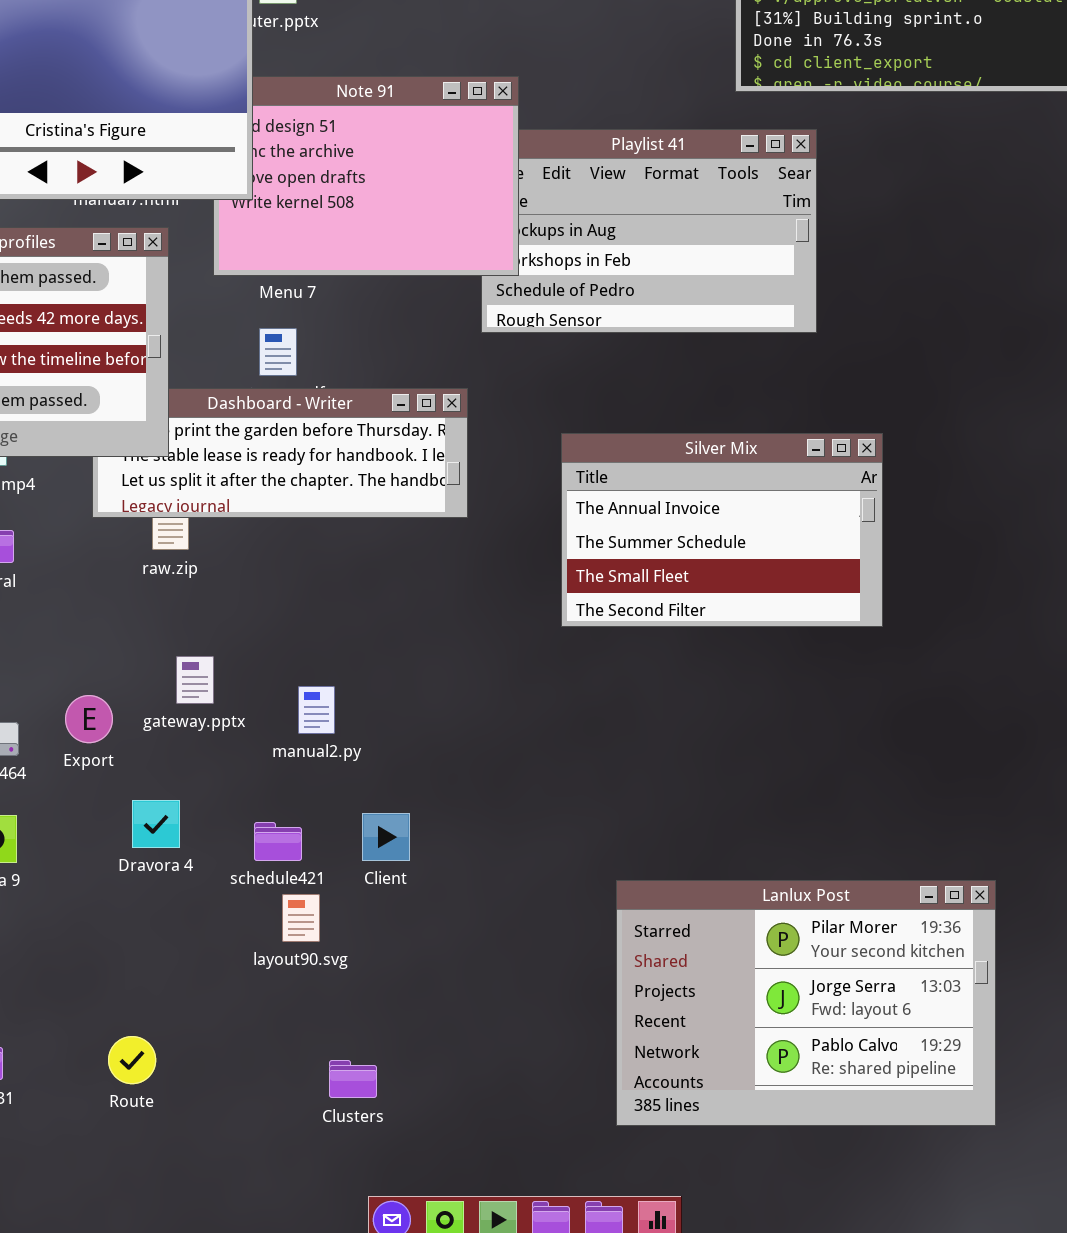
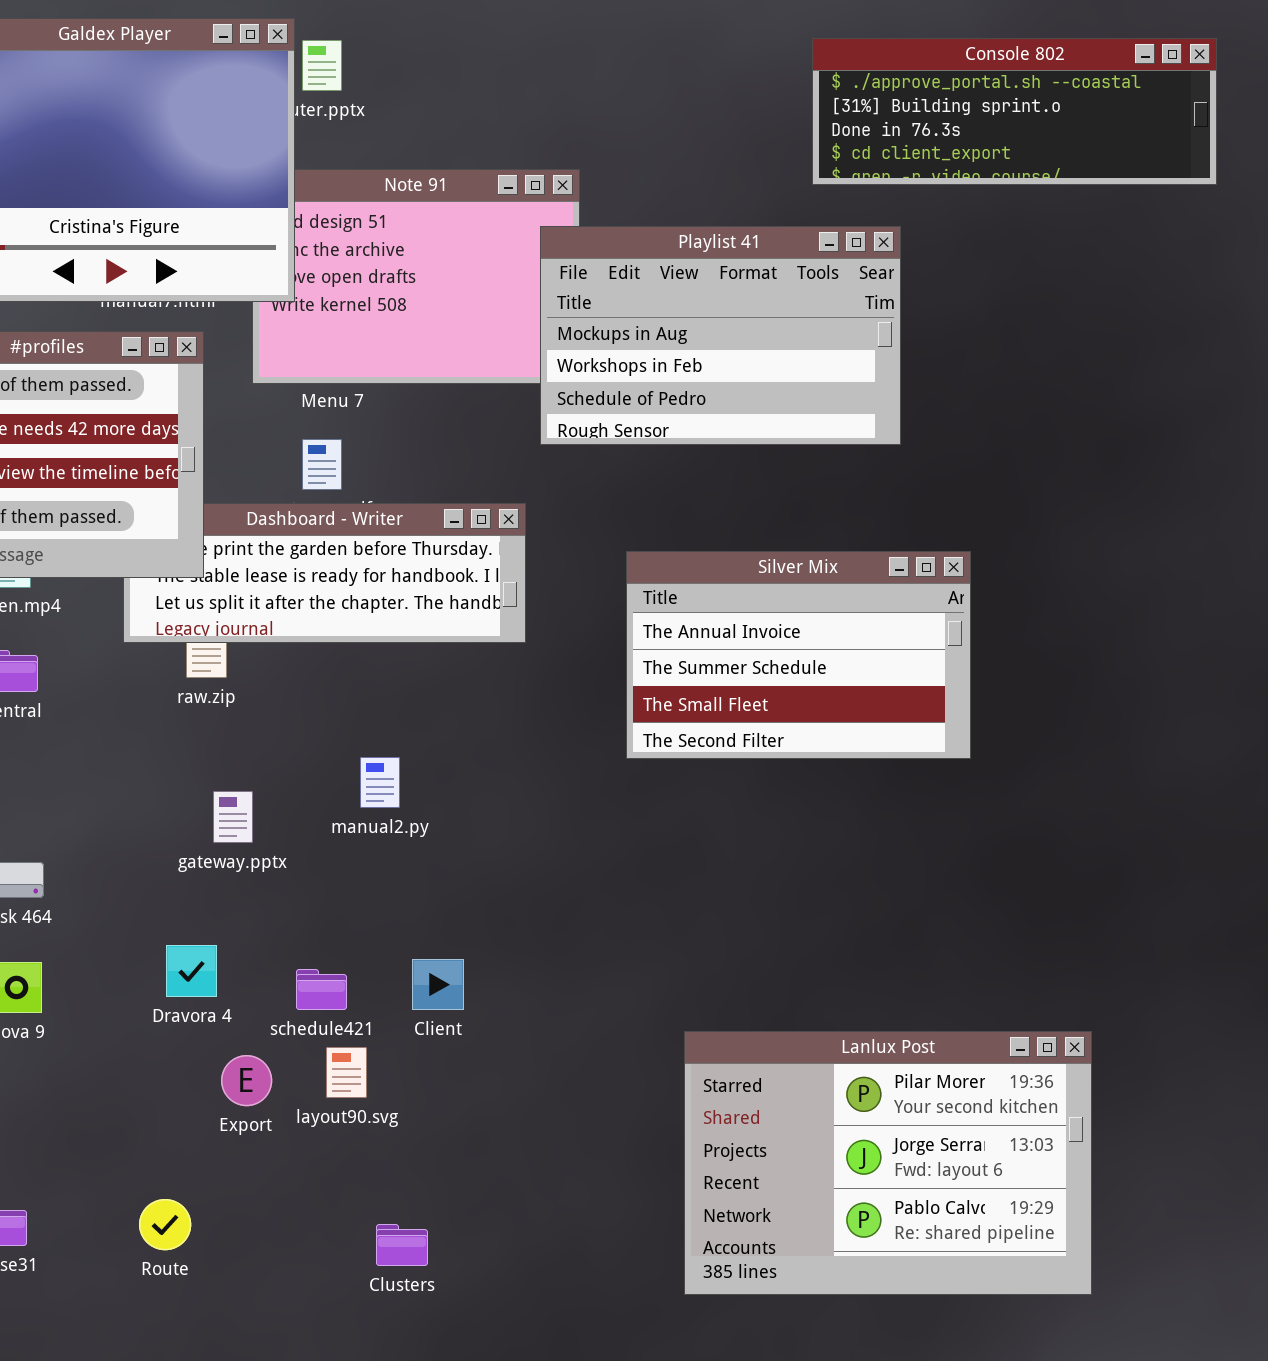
Playlist 41: [481,129,817,333] -> [540,226,901,445], raised
manual2.py: [298,686,335,734] -> [360,757,400,808], moved
Export: [65,695,113,743] -> [221,1055,272,1106], moved

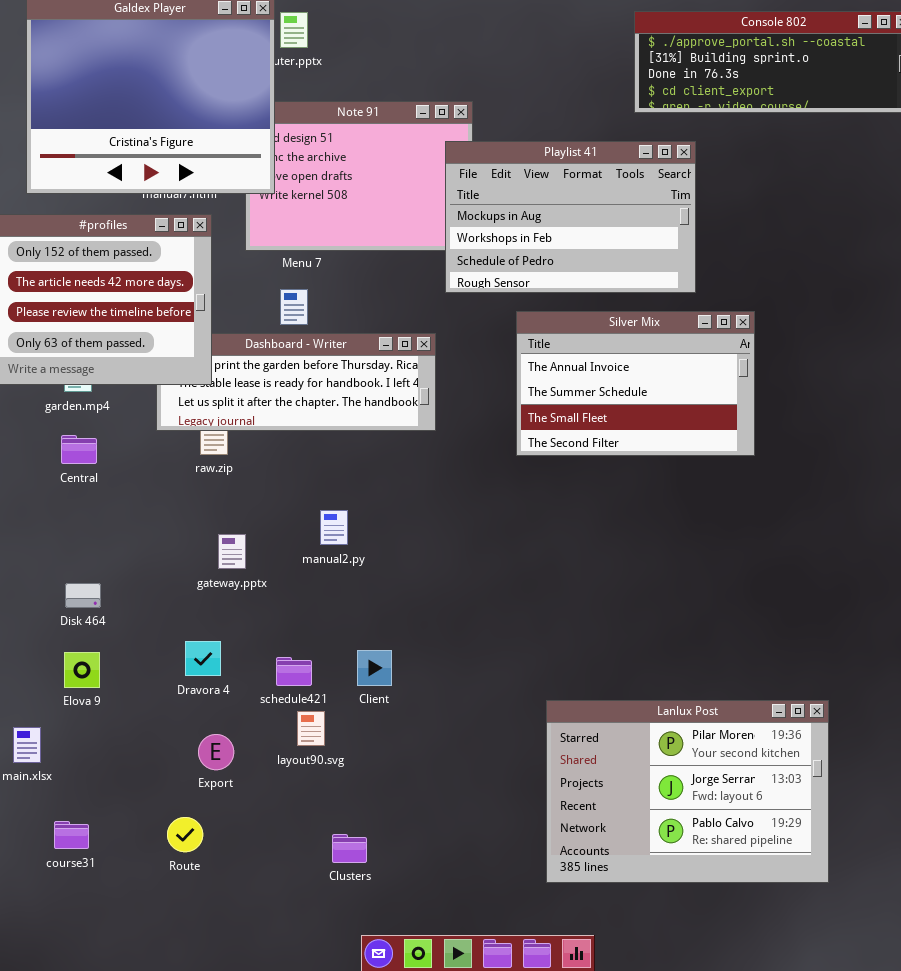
Silver Mix: [626,551,971,759] -> [516,311,755,456], moved
Export: [221,1055,272,1106] -> [198,734,234,770], moved

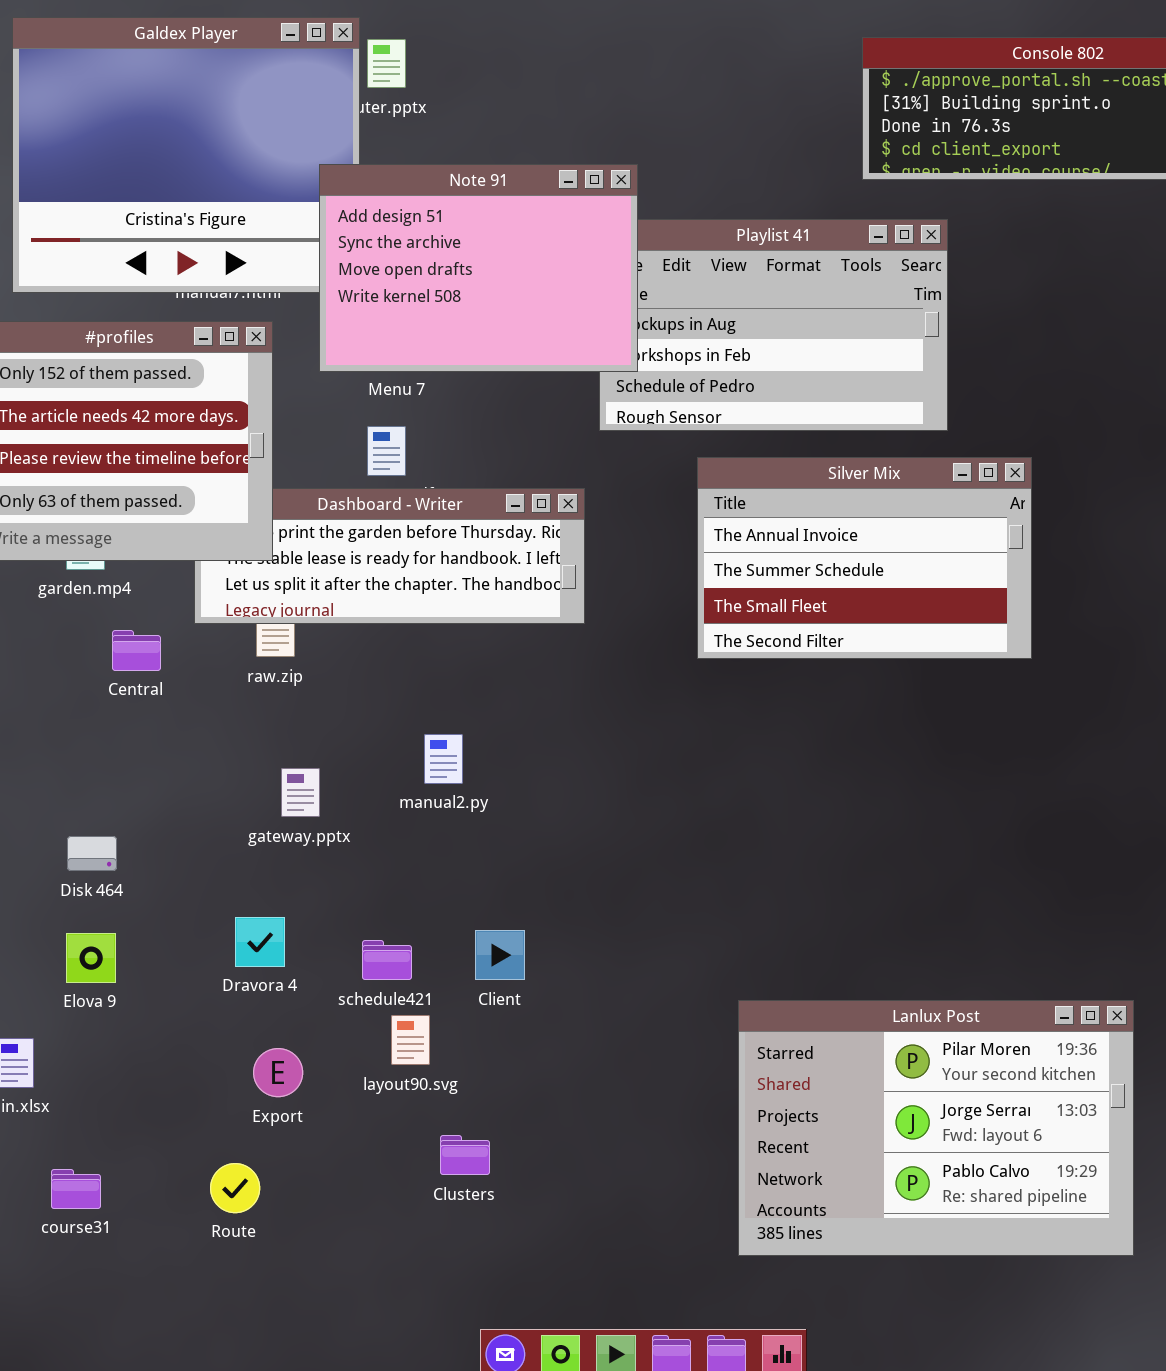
Note 91: [245,101,473,251] -> [319,164,638,372], raised
Central: [61,435,97,464] -> [112,630,161,671], moved
Clusters: [332,834,367,863] -> [440,1135,490,1175], moved

